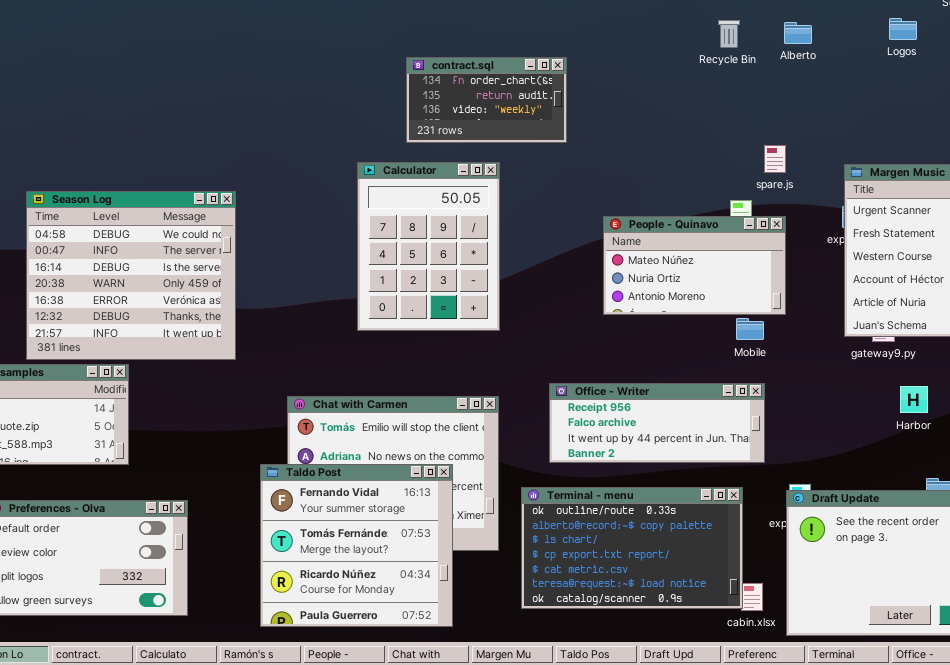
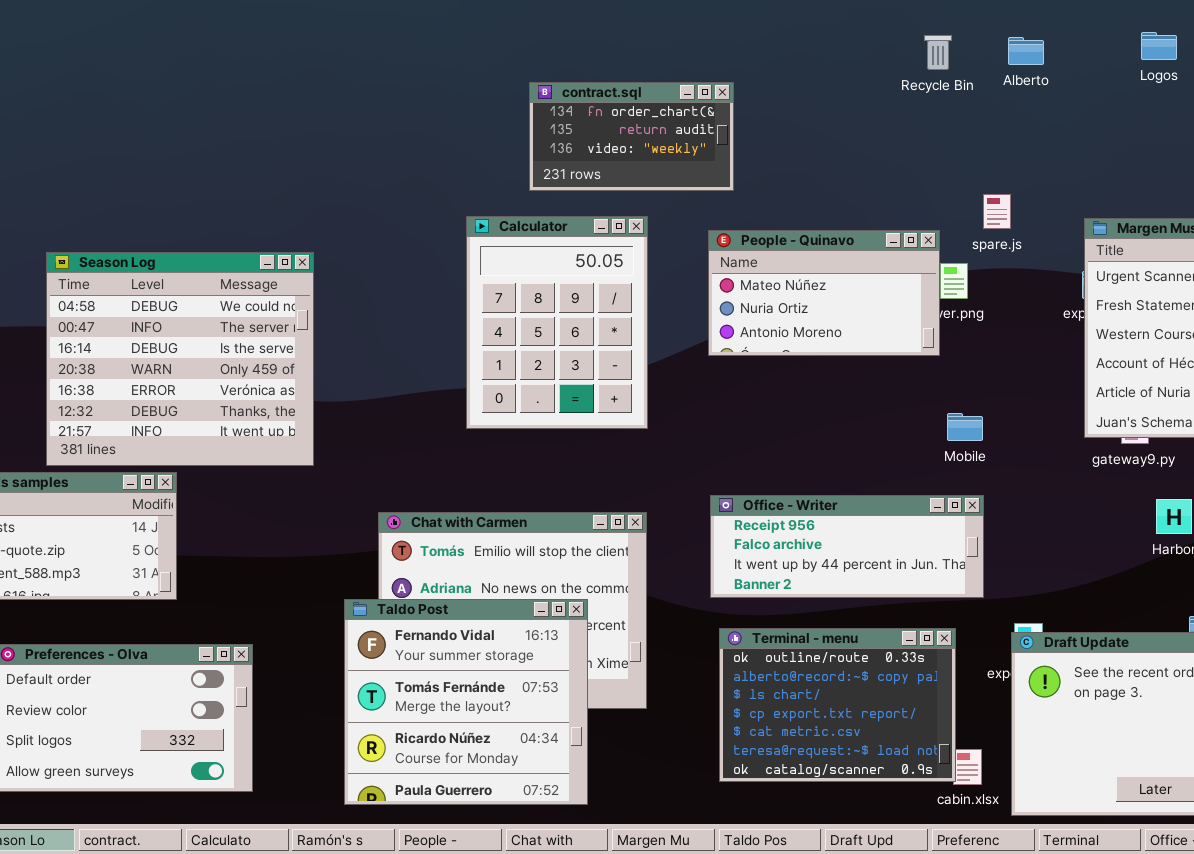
People - Quinavo: [603,216,786,315] -> [708,230,940,356], moved
Terminal - menu: [521,487,743,609] -> [719,628,956,782], resized

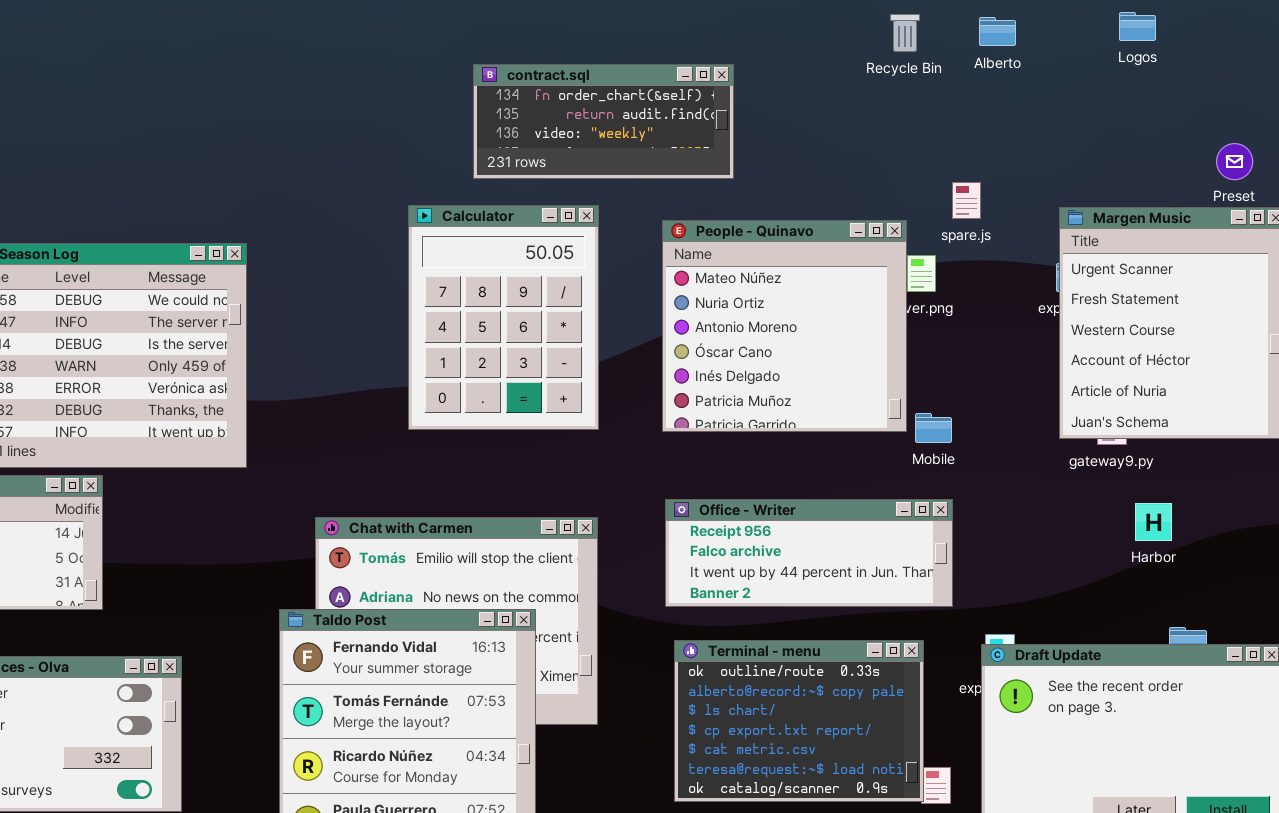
contract.sql: [529,82,734,191] -> [473,64,734,179], resized
People - Quinavo: [708,230,940,356] -> [662,220,907,432], resized

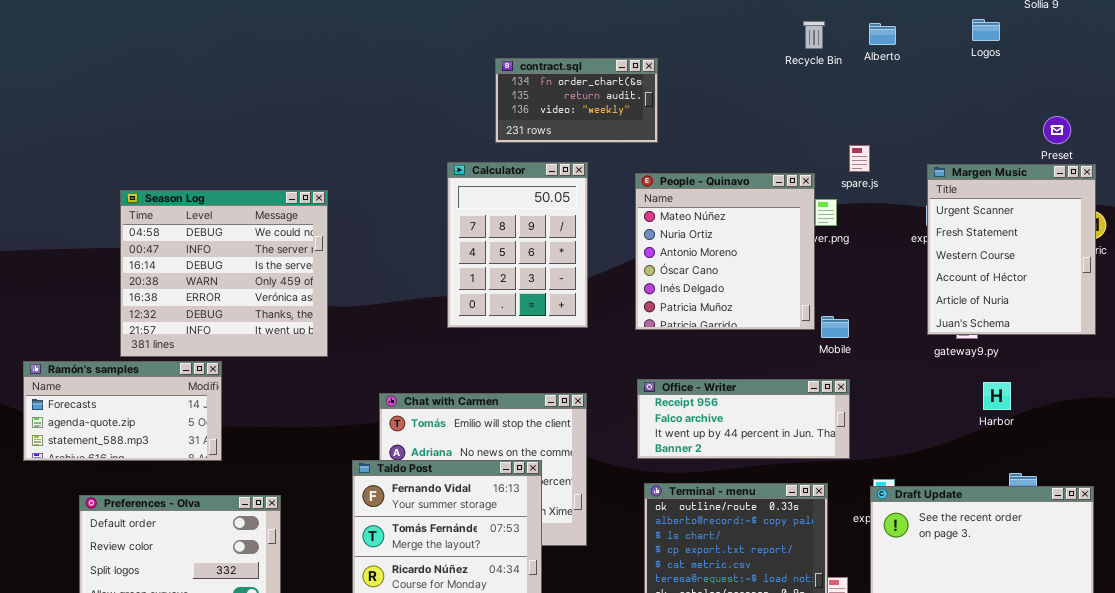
contract.sql: [473,64,734,179] -> [495,58,658,143], resized

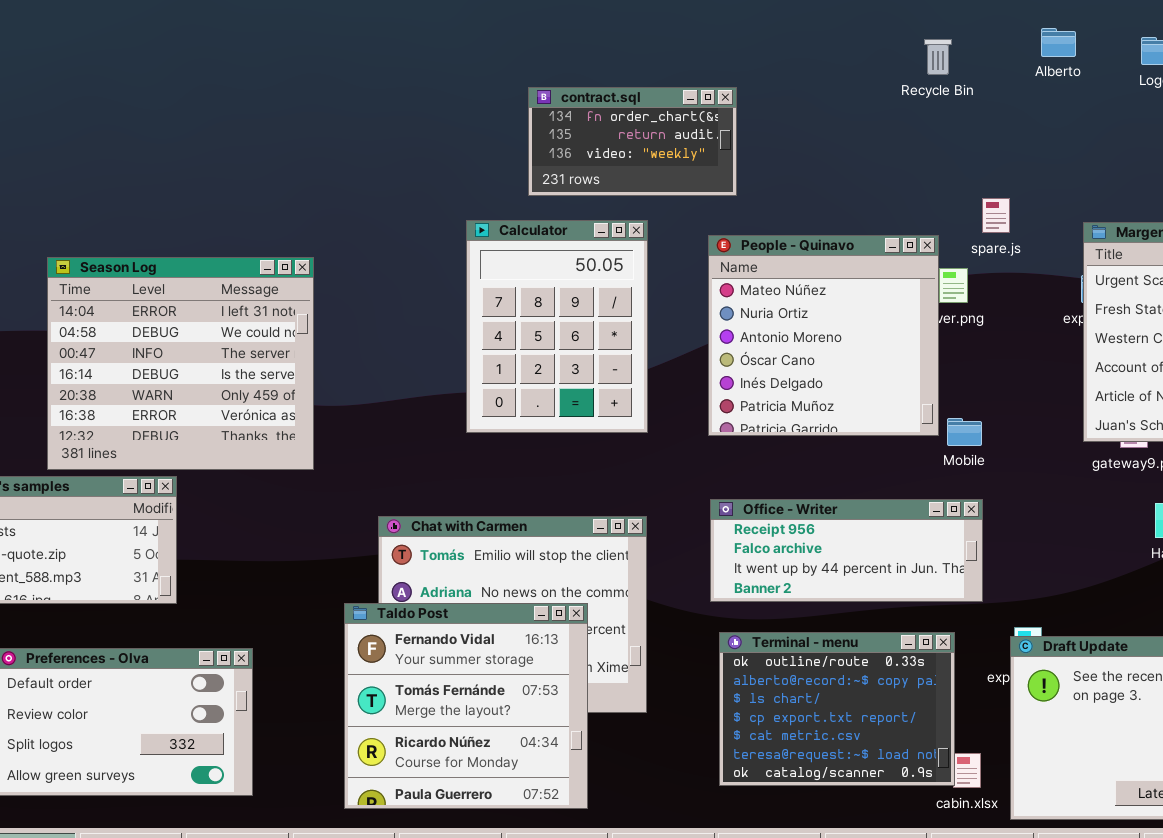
Alberto: [869,23,896,45] -> [1041,28,1076,57], moved
Season Log: [120,190,328,357] -> [47,257,314,470], scrolled up 1 row

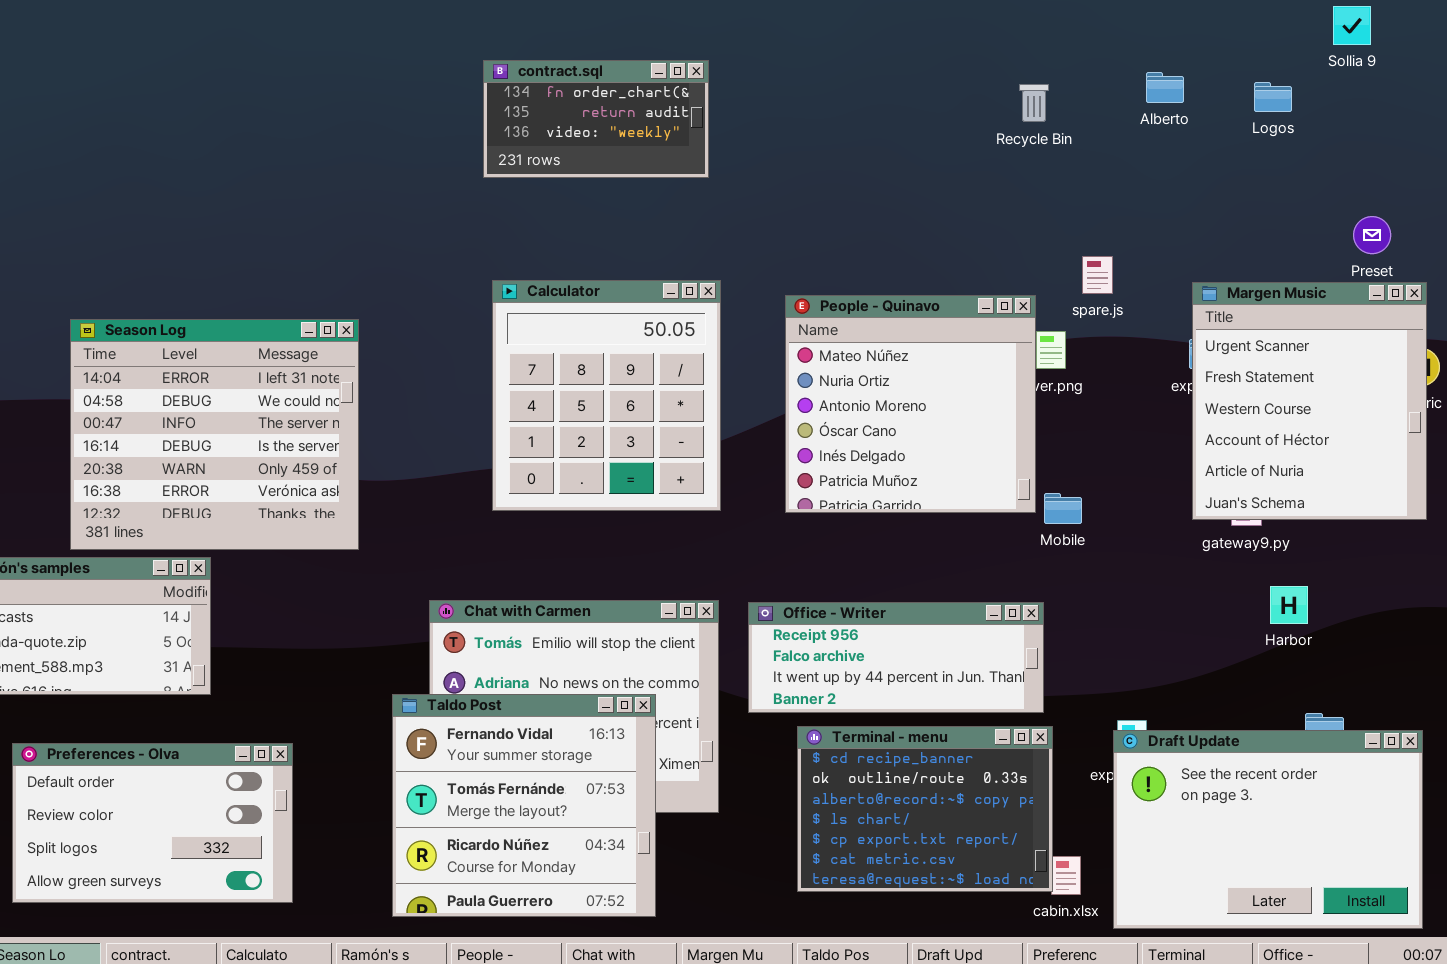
contract.sql: [528,87,737,196] -> [483,60,709,178], moved
Calculator: [466,220,648,433] -> [492,280,721,511], resized
Office - Writer: [710,499,983,602] -> [748,602,1044,713], moved
Terminal - menu: [719,632,955,786] -> [797,726,1053,892], scrolled up 1 row

